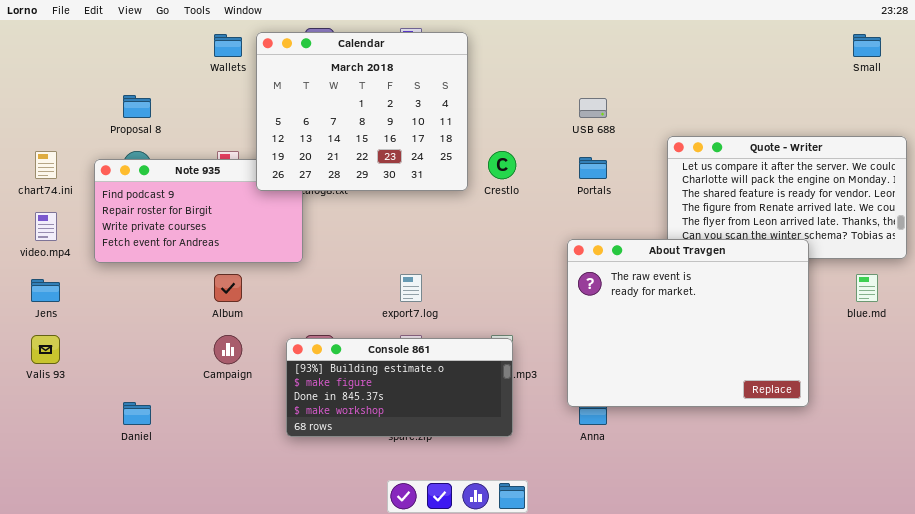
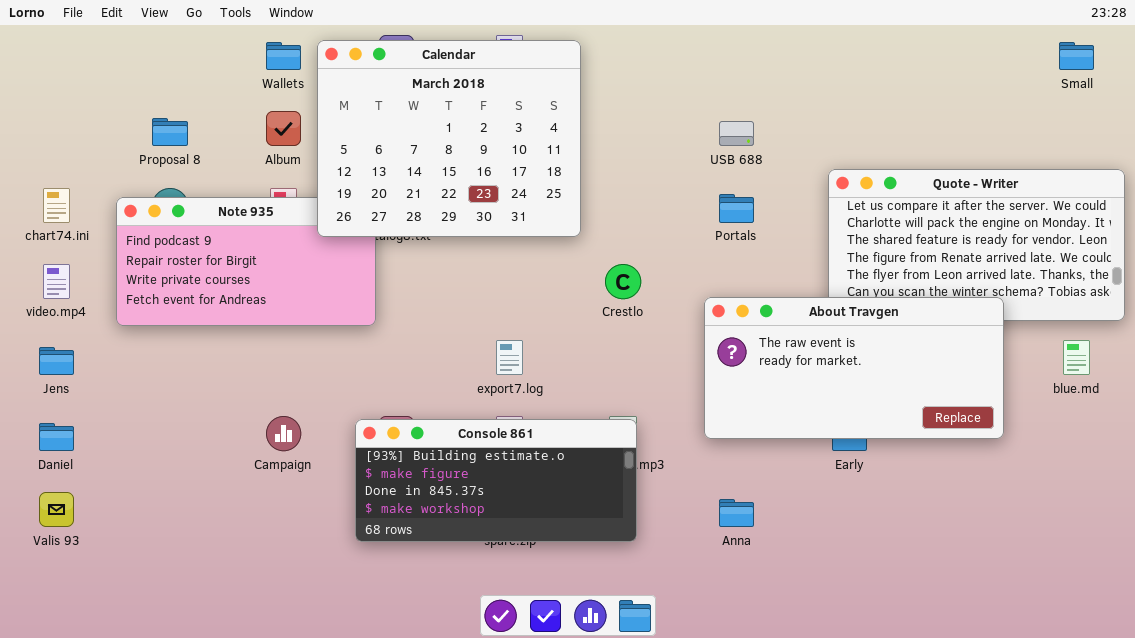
Crestlo: [488,151,516,179] -> [605,264,641,299], moved
About Travgen: [567,239,809,407] -> [704,297,1004,439], resized
Album: [214,274,242,302] -> [266,111,301,146], moved
Valis 93: [31,335,60,364] -> [39,492,74,527], moved
Daniel: [123,402,151,425] -> [39,423,74,451], moved

